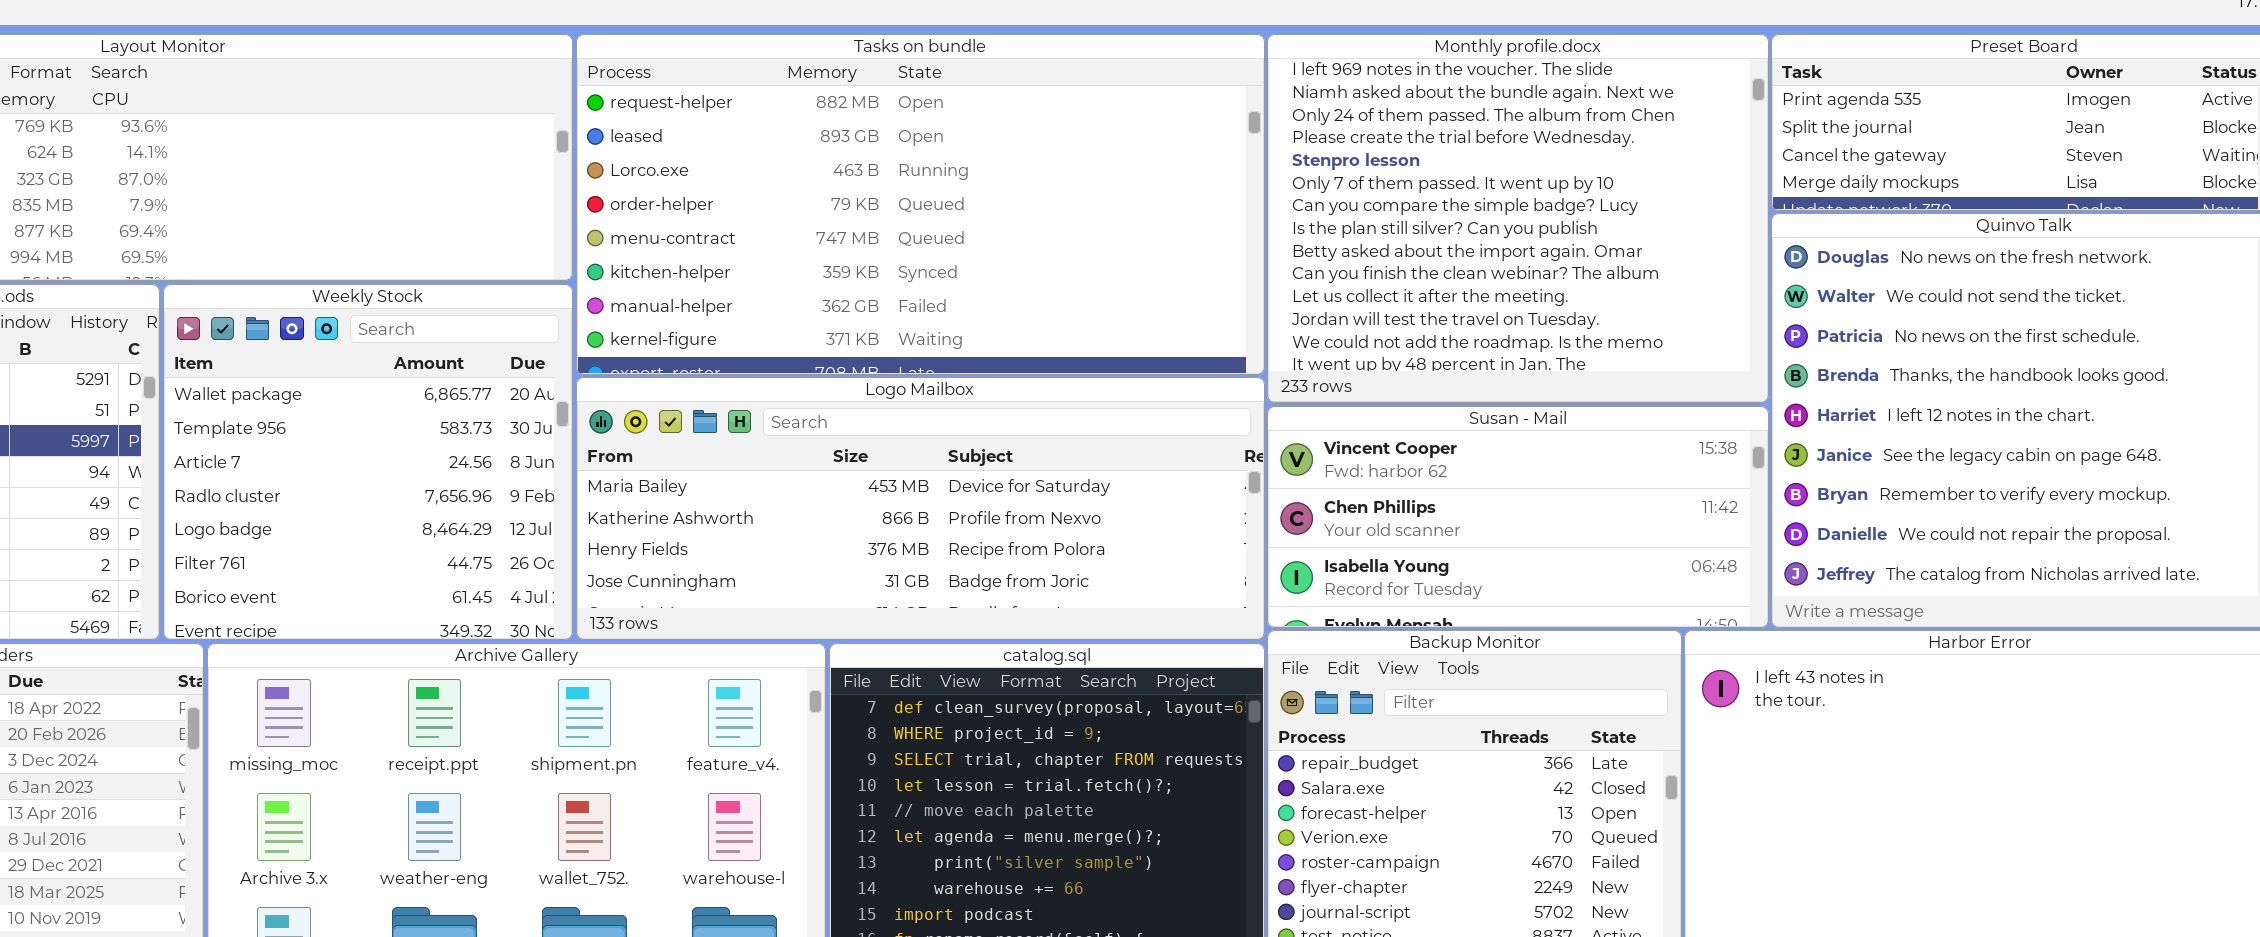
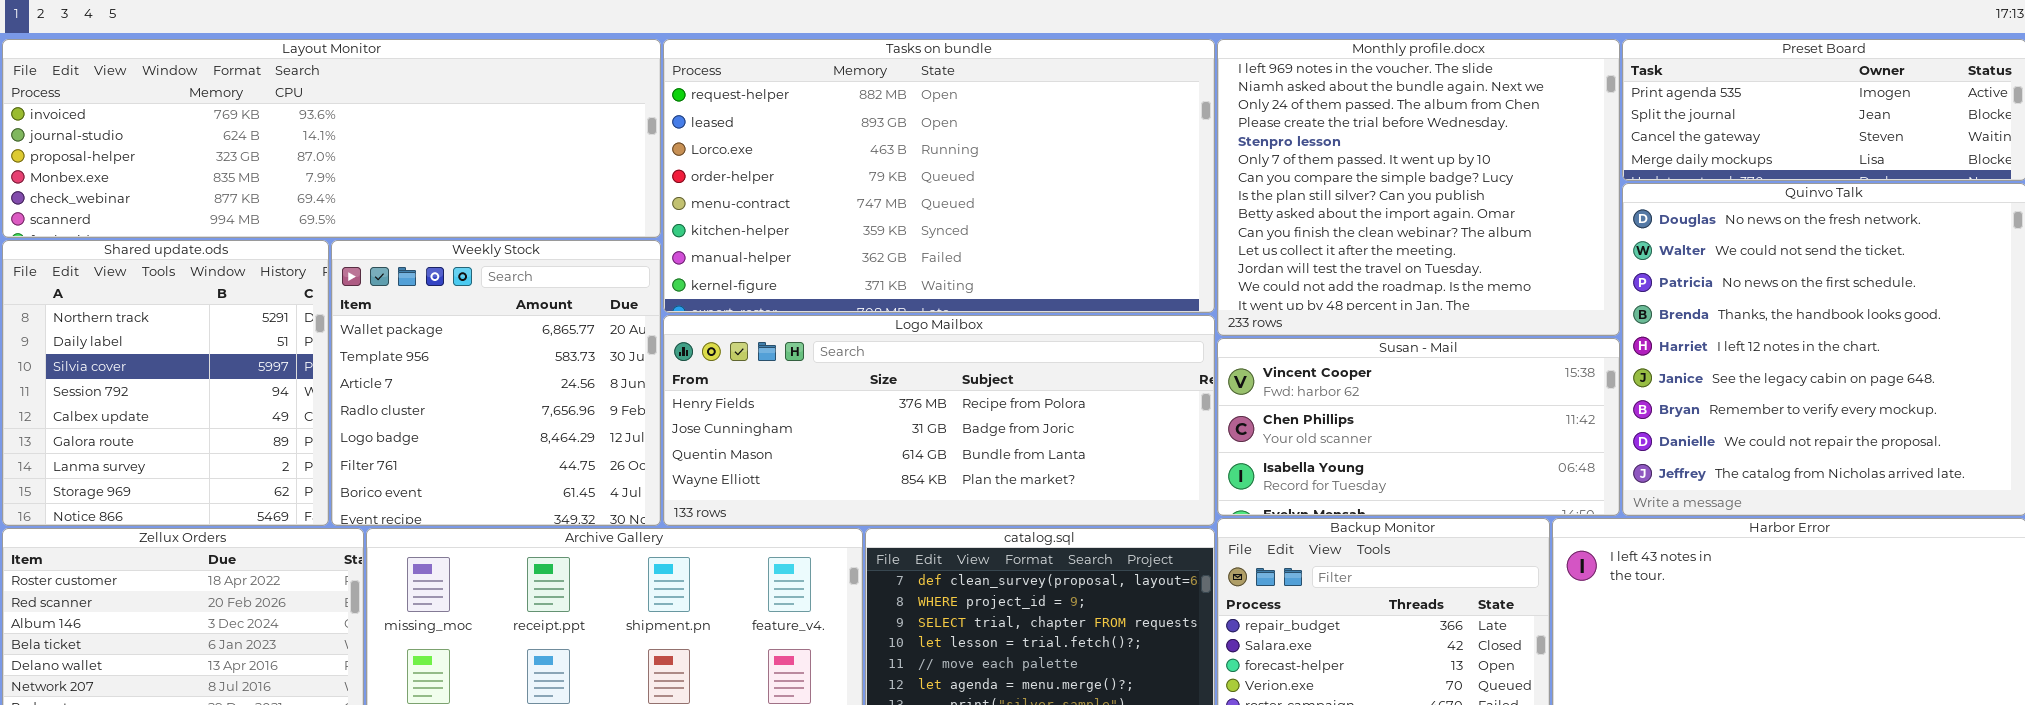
Logo Mailbox: [576,377,1265,640] -> [663,315,1215,526], scrolled down 2 rows

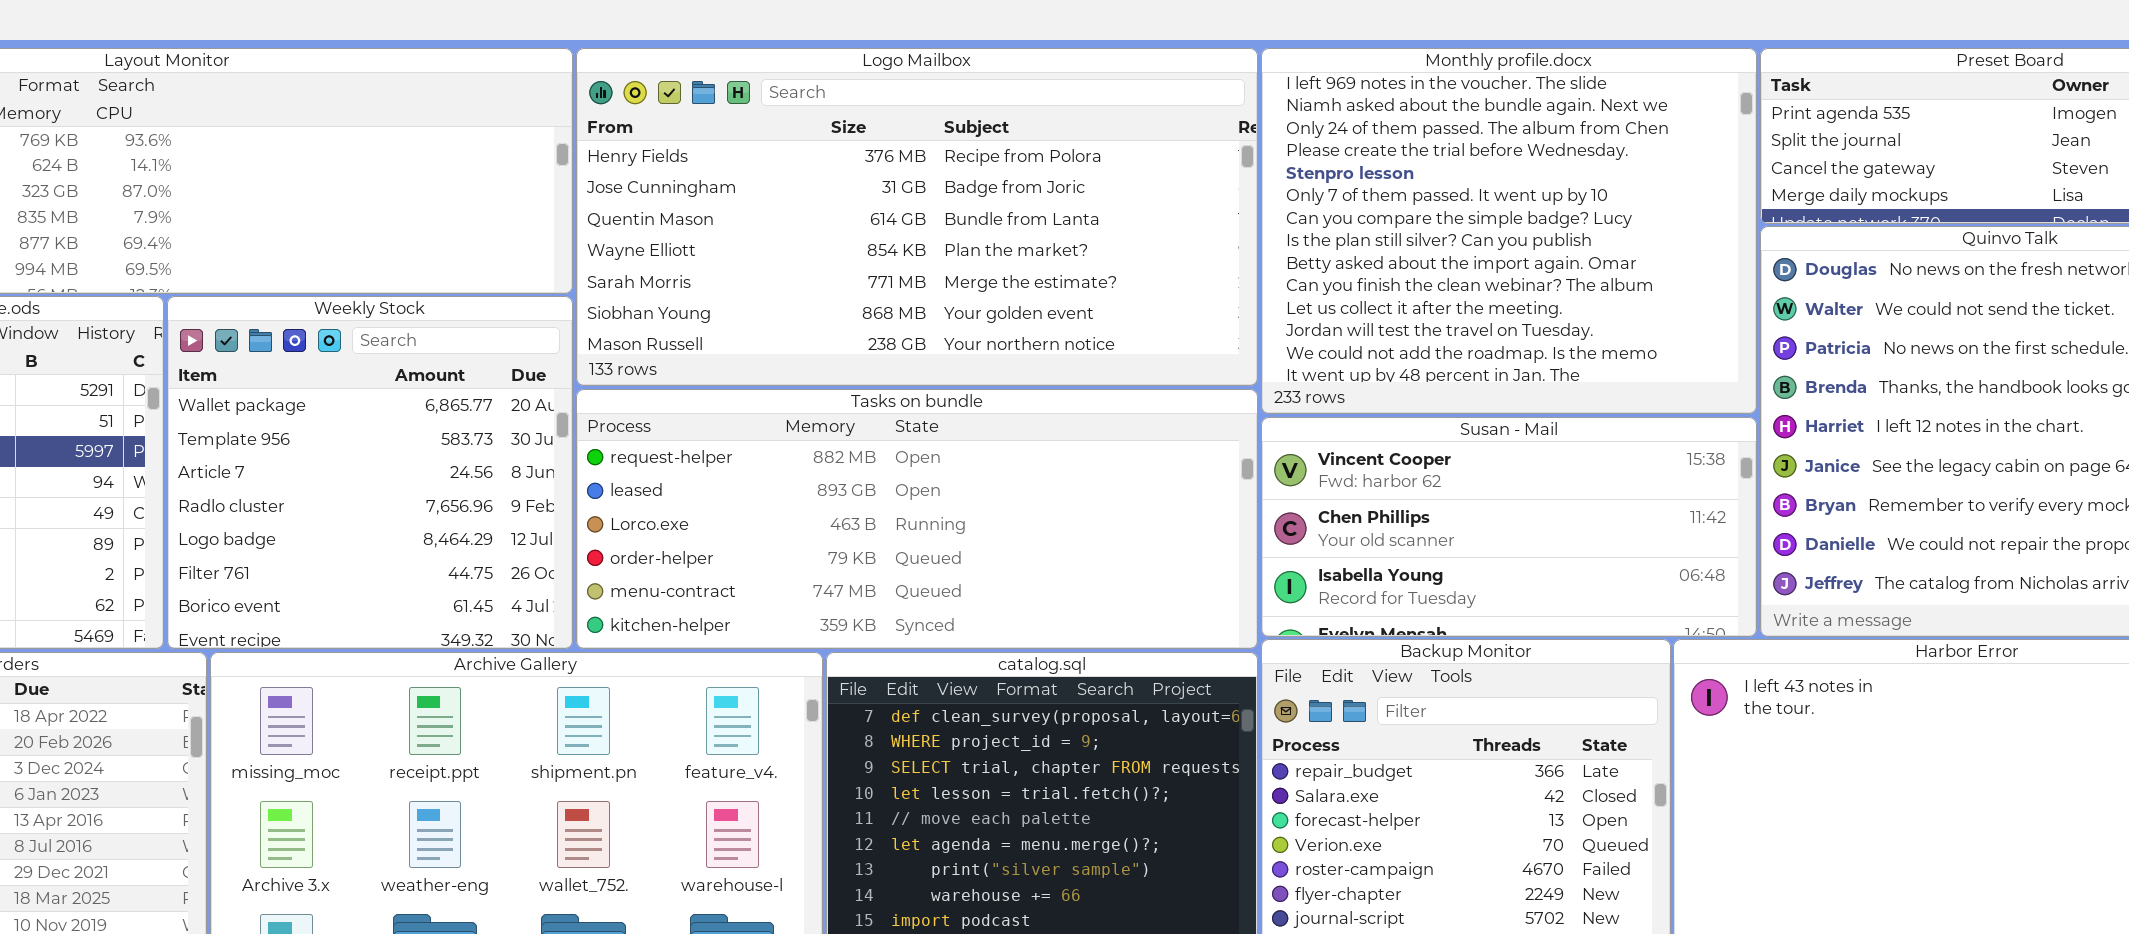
Tasks on bundle: [663,39,1215,313] -> [576,389,1258,649], moved, resized
Logo Mailbox: [663,315,1215,526] -> [576,48,1258,386], moved, resized

